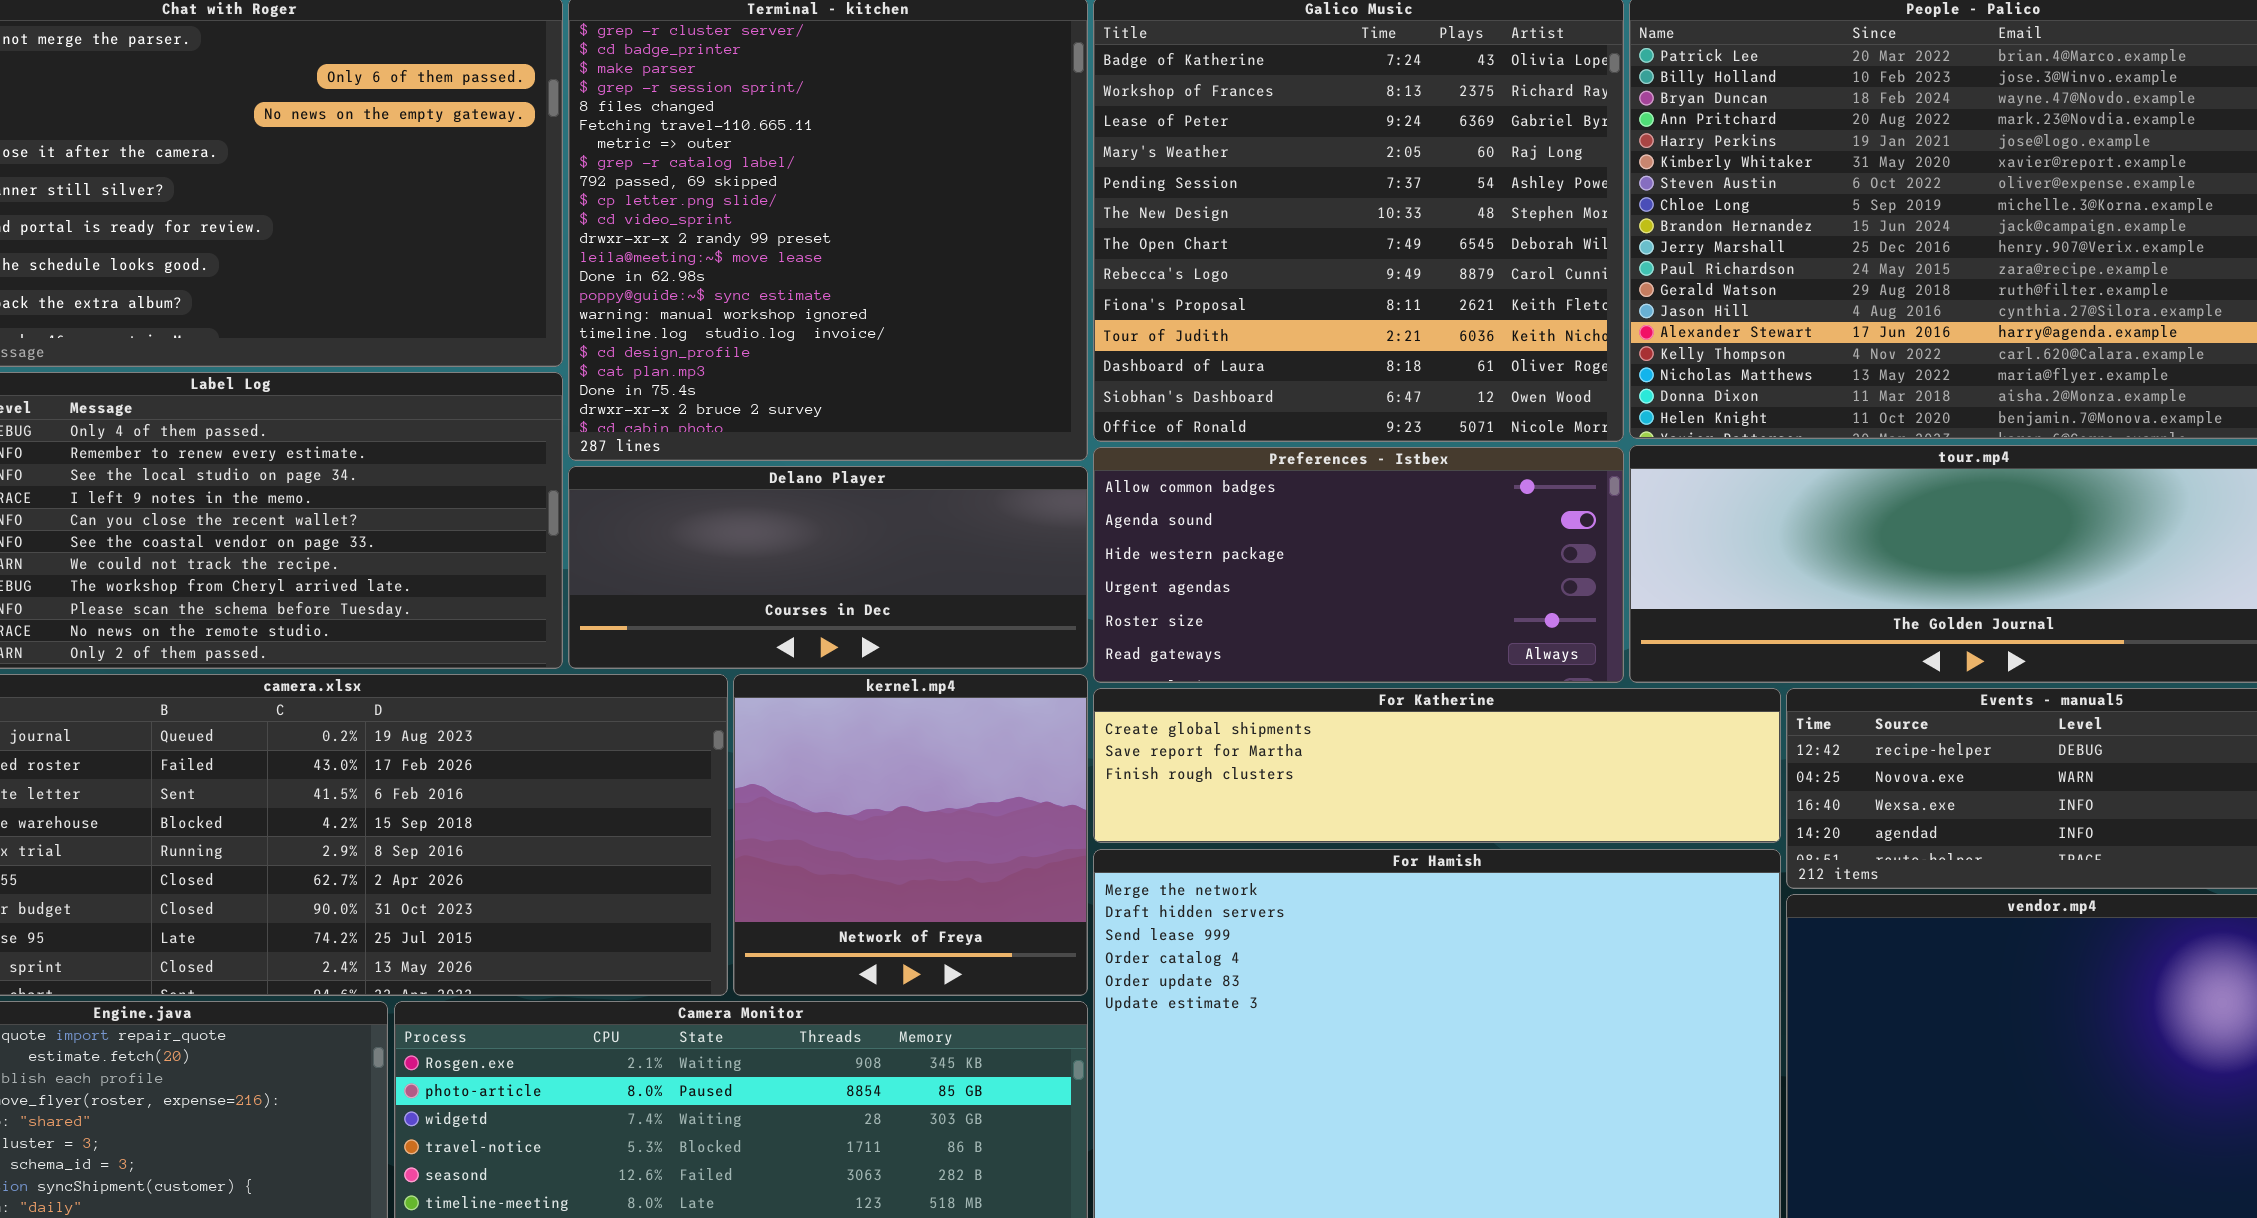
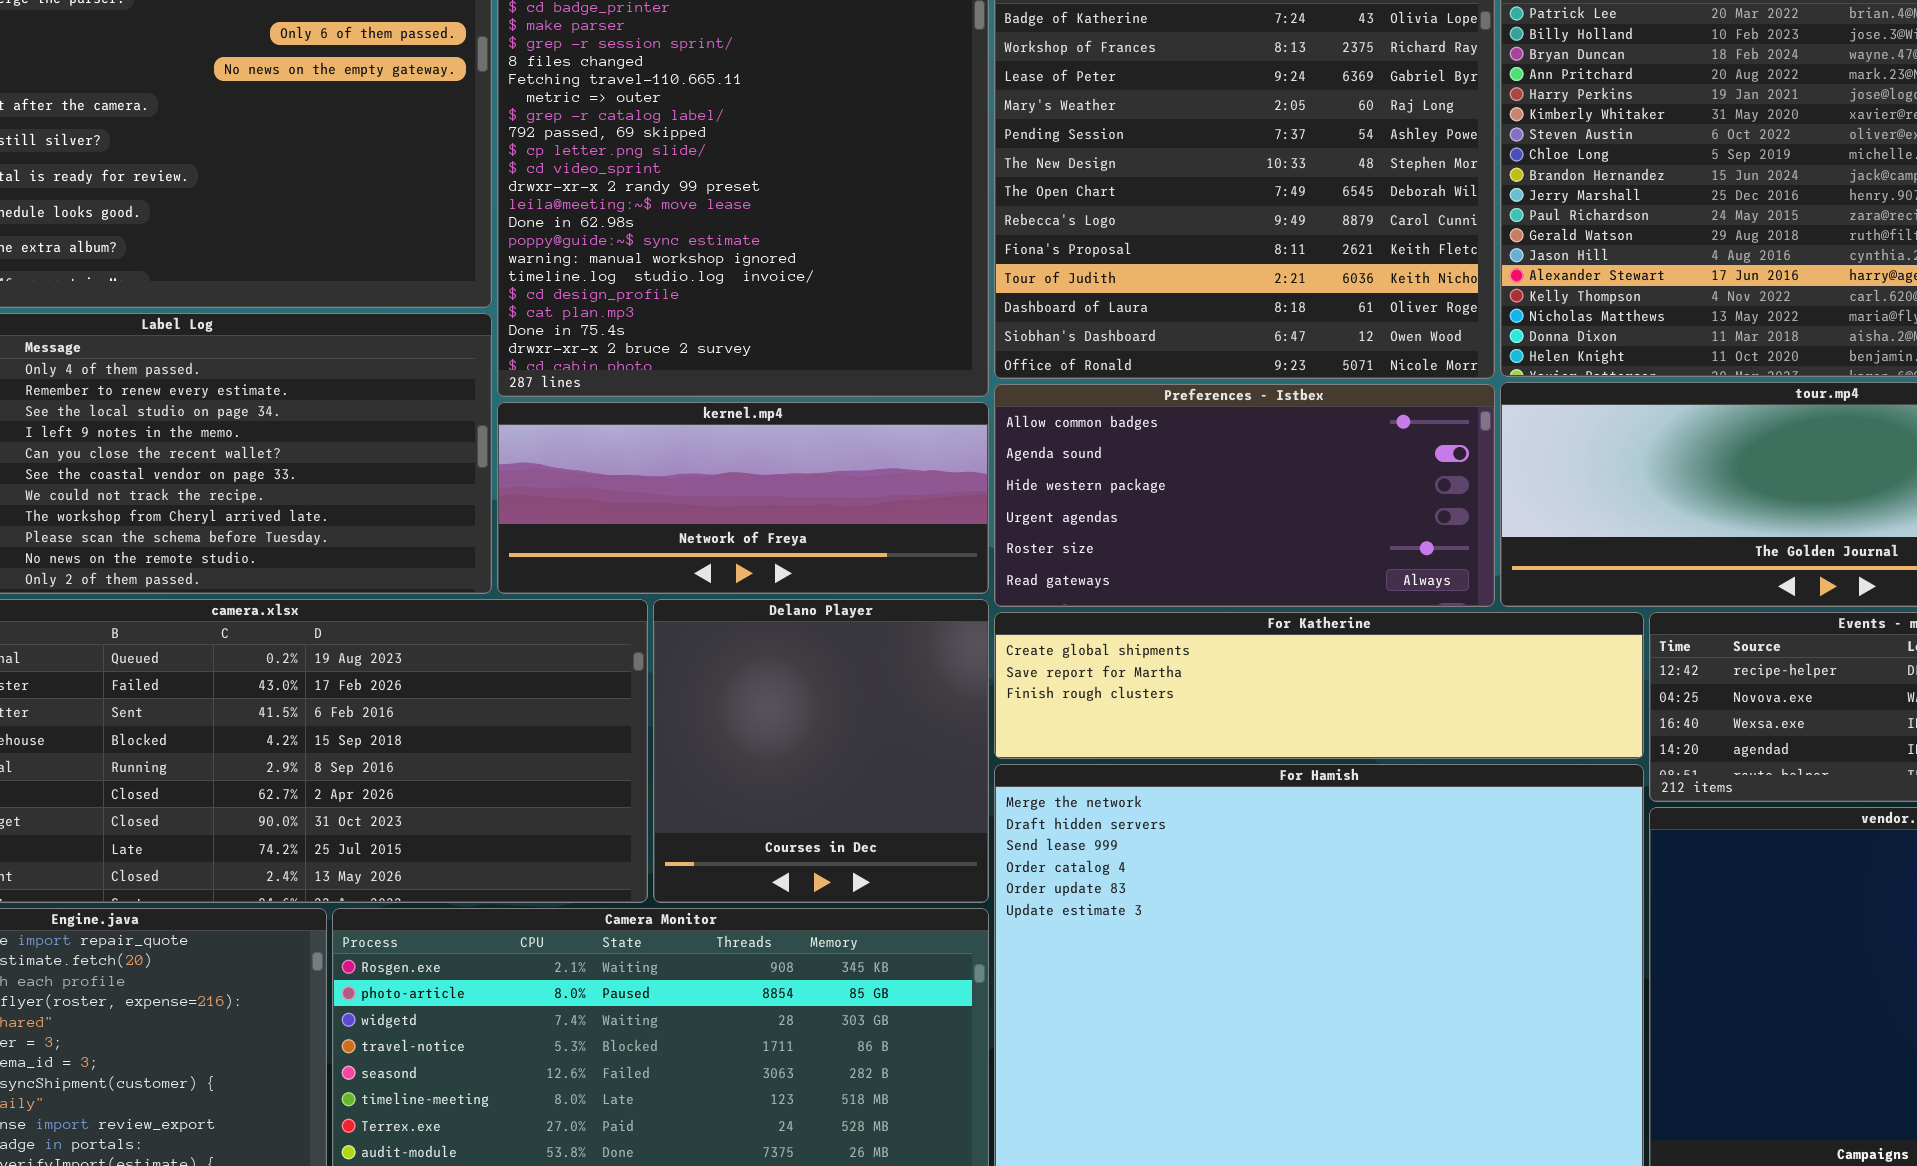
Delano Player: [568,466,1088,669] -> [653,599,989,903], moved, resized
kernel.mp4: [733,674,1088,996] -> [497,402,989,594], moved, resized

